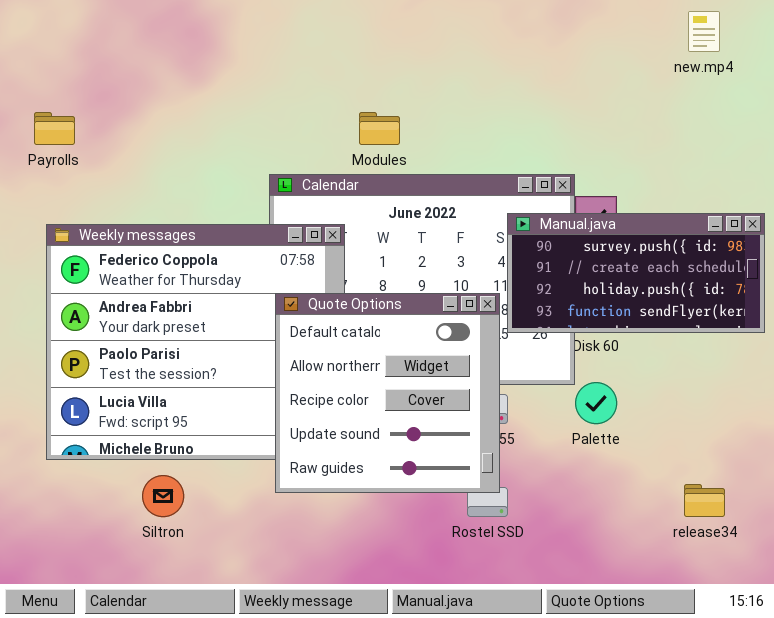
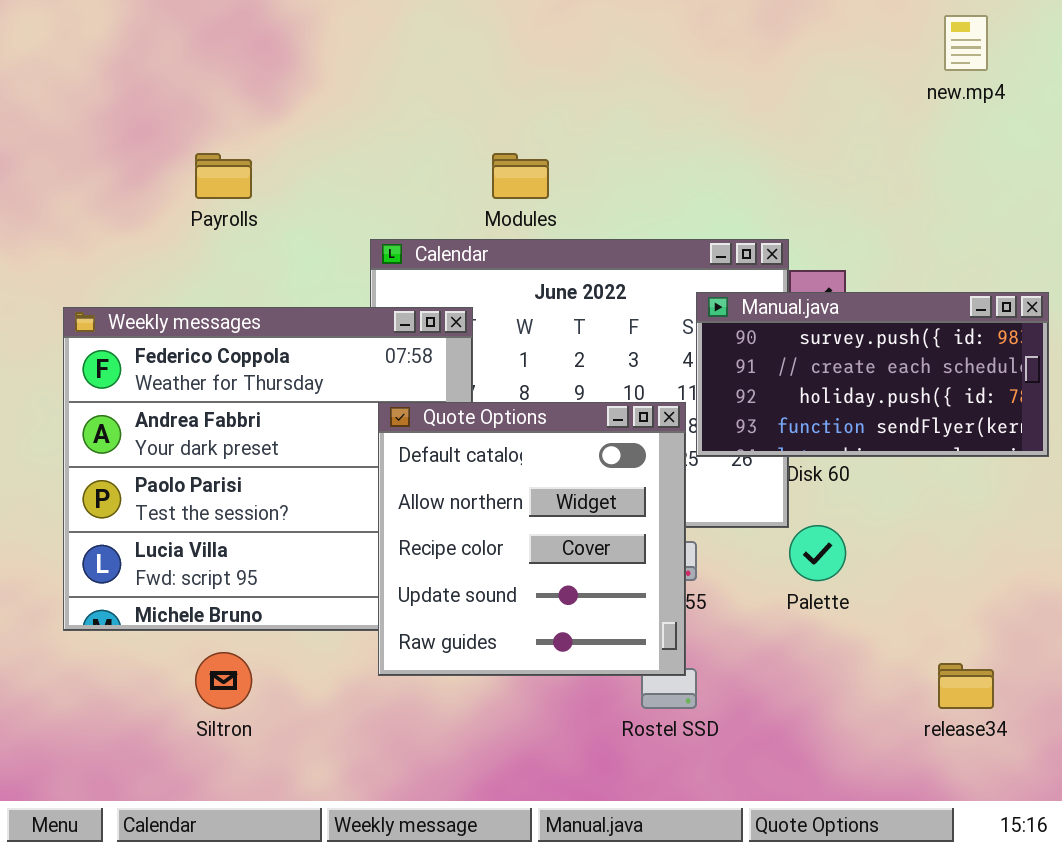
Payrolls: [34,112,75,145] -> [195,153,252,199], moved

